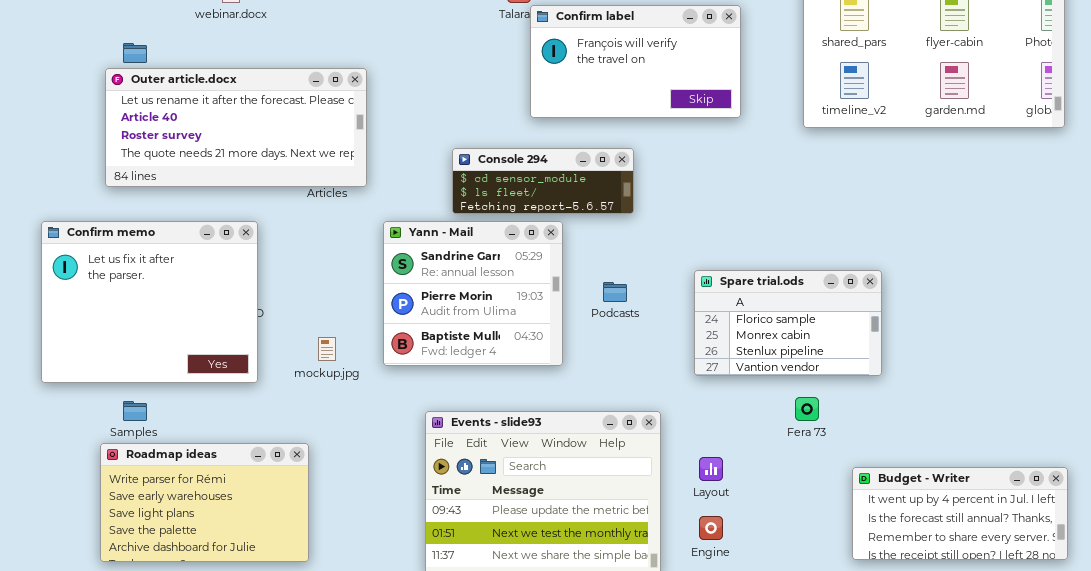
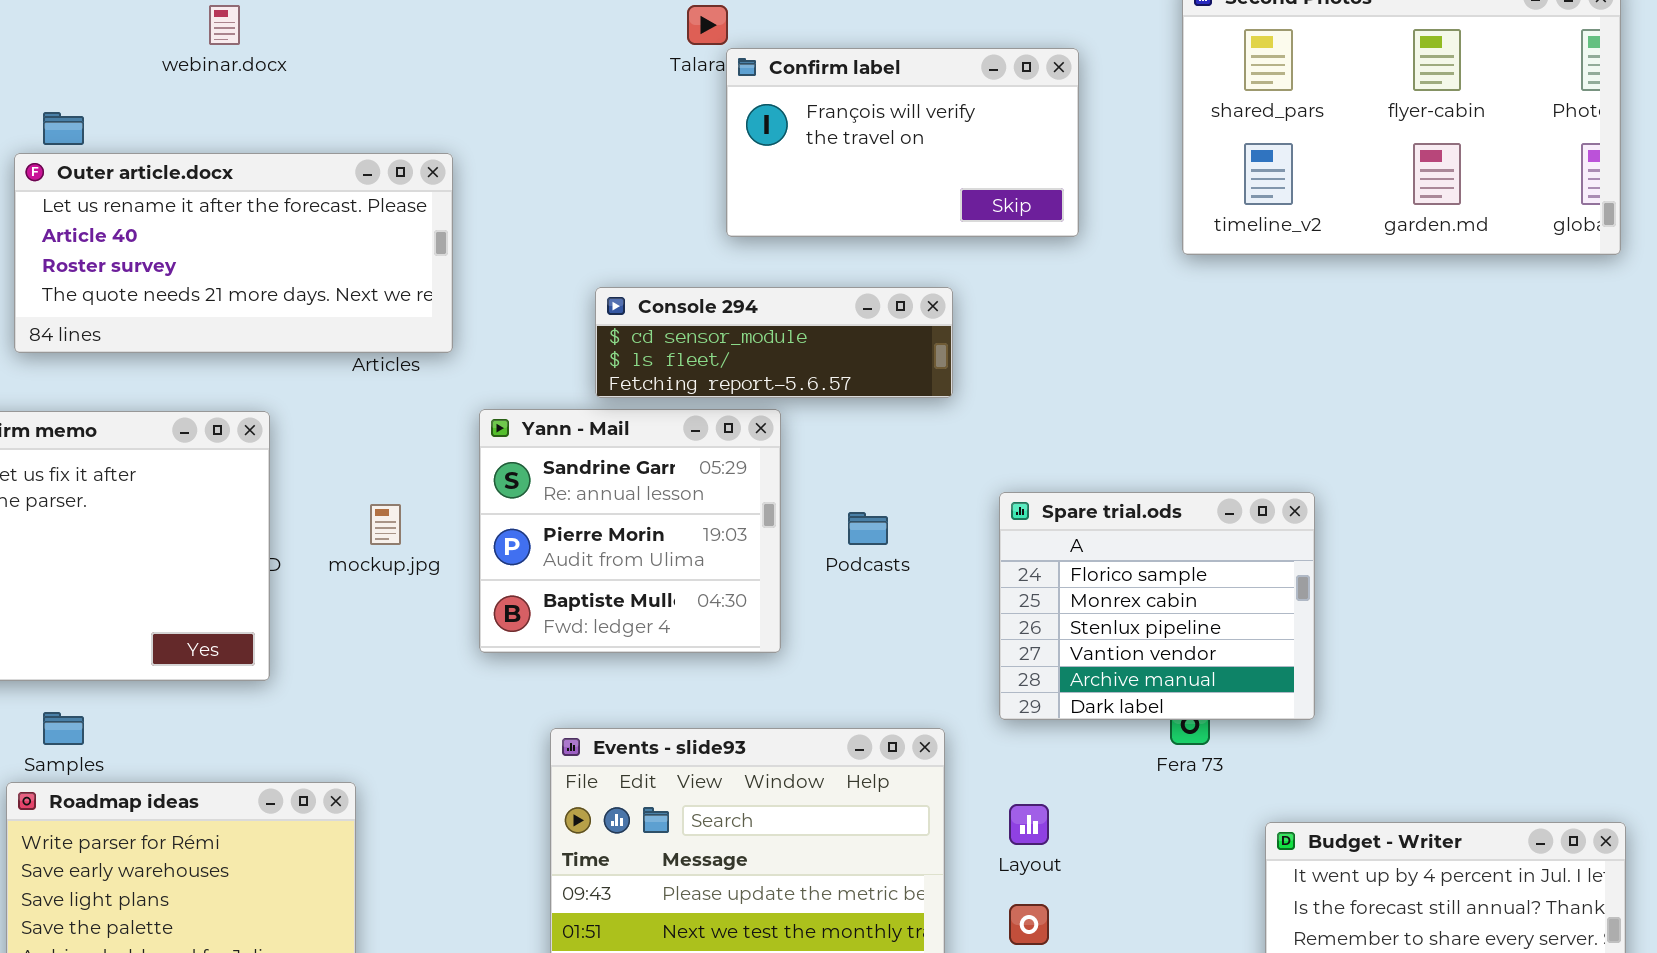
Console 294: [452,148,634,214] -> [595,287,953,398], resized
Spare trial.ods: [694,270,882,376] -> [999,492,1315,720], resized
mockup.jpg: [318,337,336,361] -> [370,504,401,545], moved

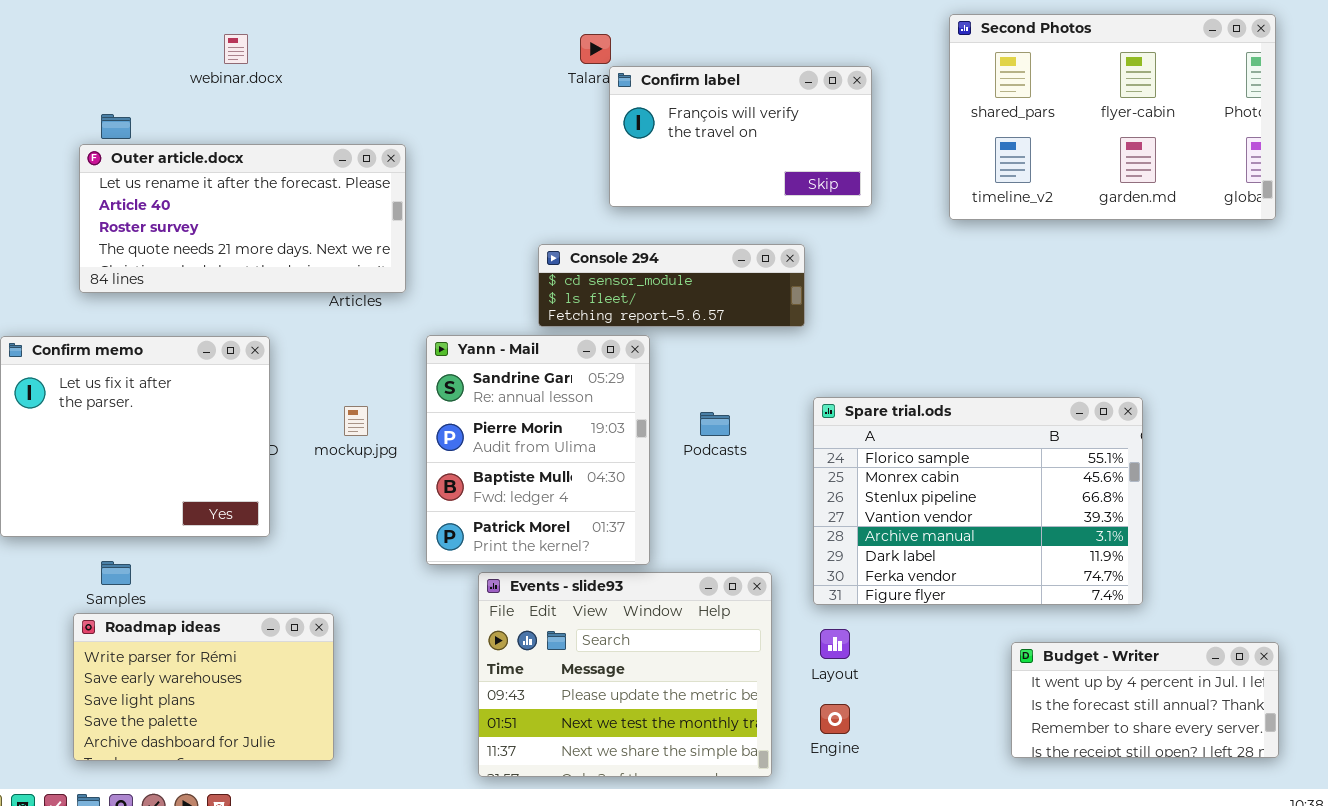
Console 294: [595,287,953,398] -> [538,244,805,327], moved
Yann - Mail: [479,409,781,653] -> [426,335,650,565], resized
Spare trial.ods: [999,492,1315,720] -> [813,397,1143,605], resized

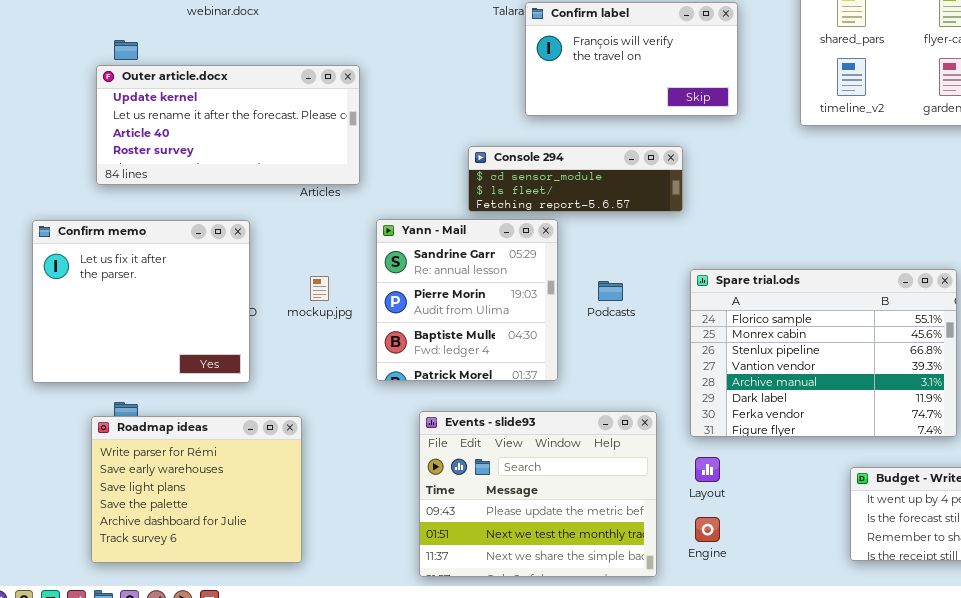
Outer article.docx: [79,144,406,293] -> [96,65,360,185], scrolled up 1 row
Yann - Mail: [426,335,650,565] -> [376,219,558,381], resized
Roadmap ideas: [73,613,334,761] -> [91,416,302,563], resized

